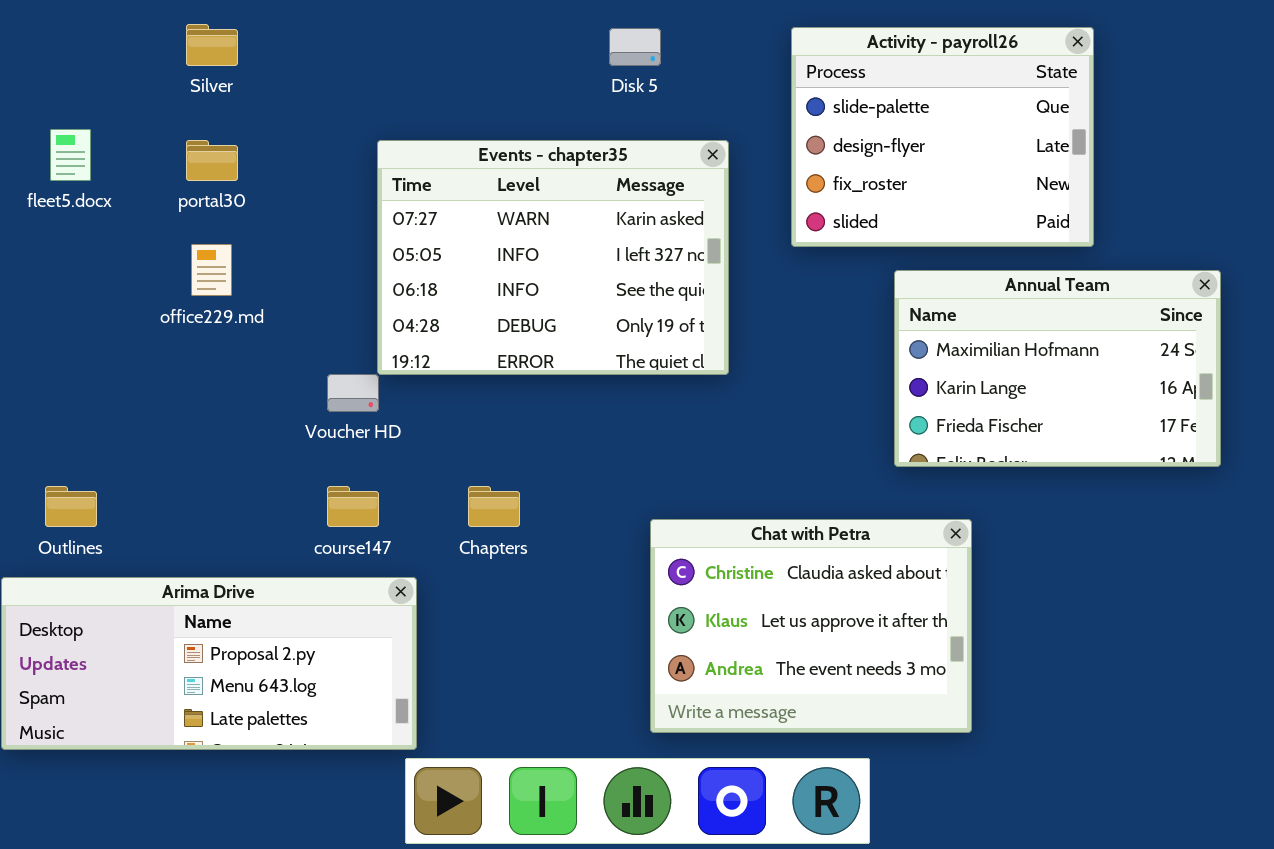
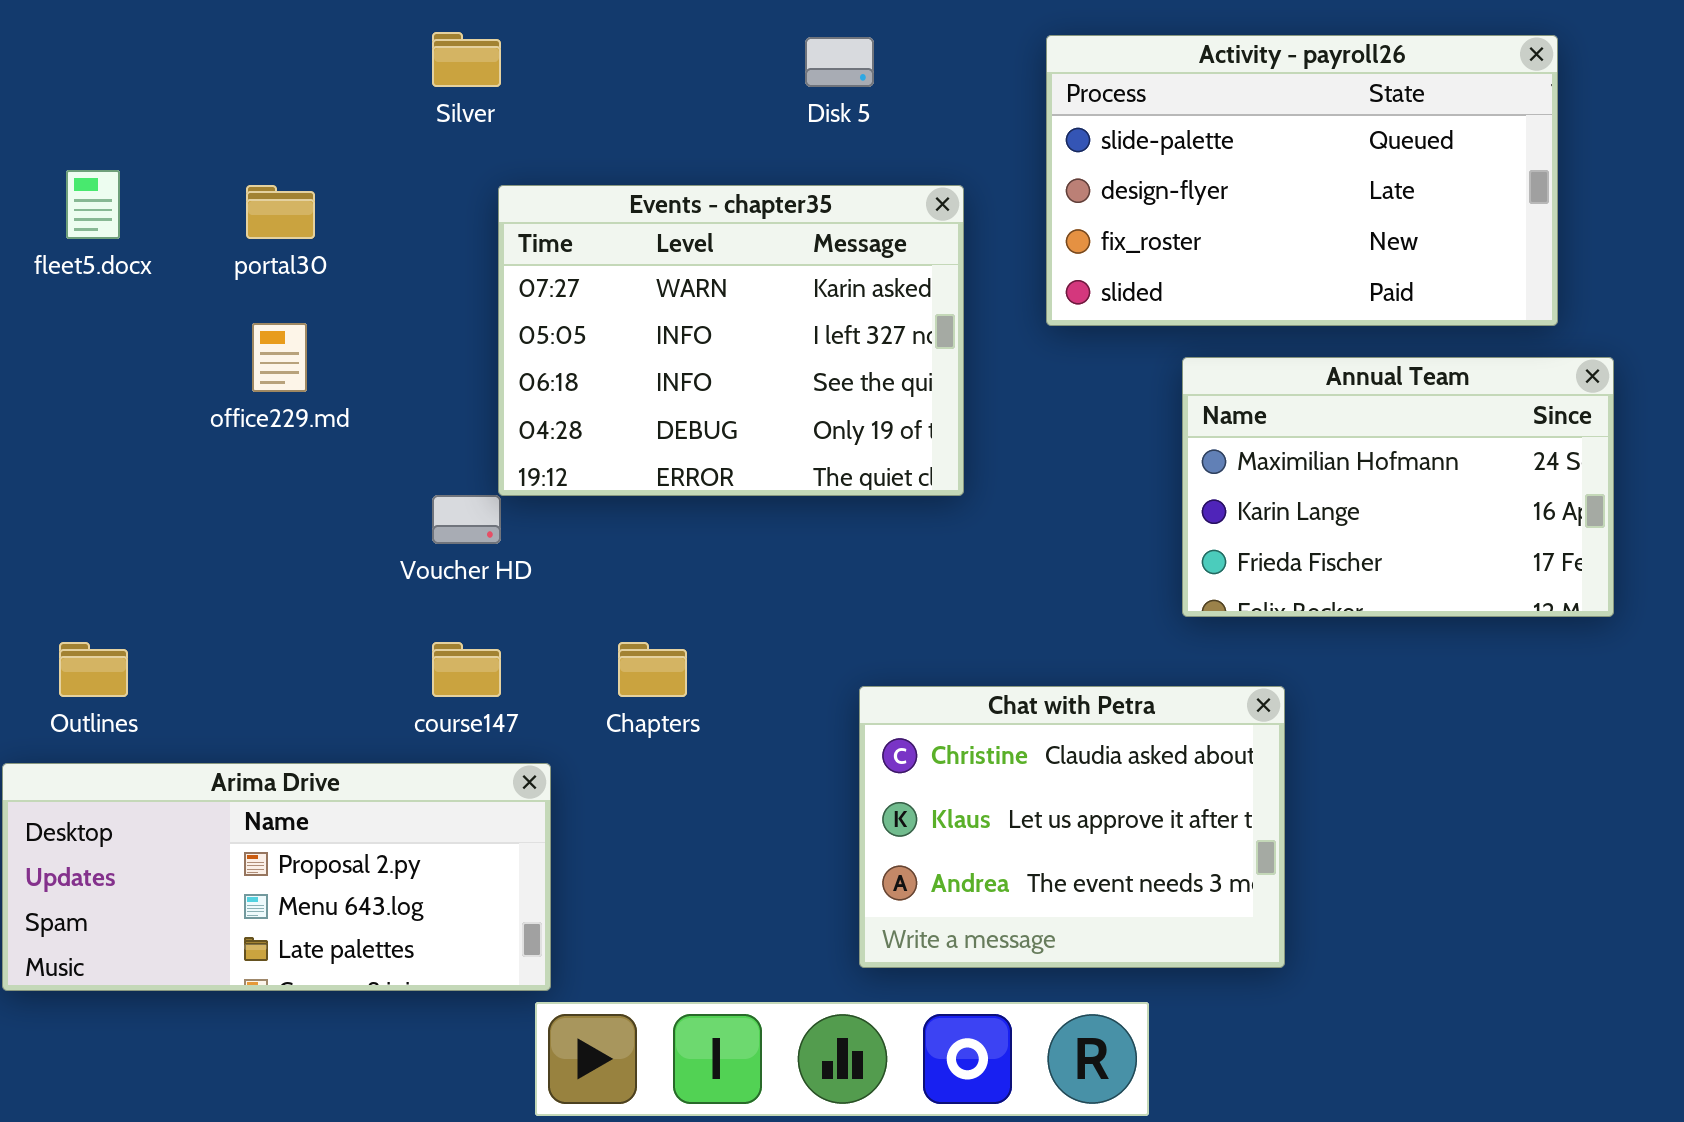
Silver: [186,24,238,66] -> [432,32,501,87], moved
Activity - payroll26: [791,27,1094,247] -> [1046,35,1558,326], resized

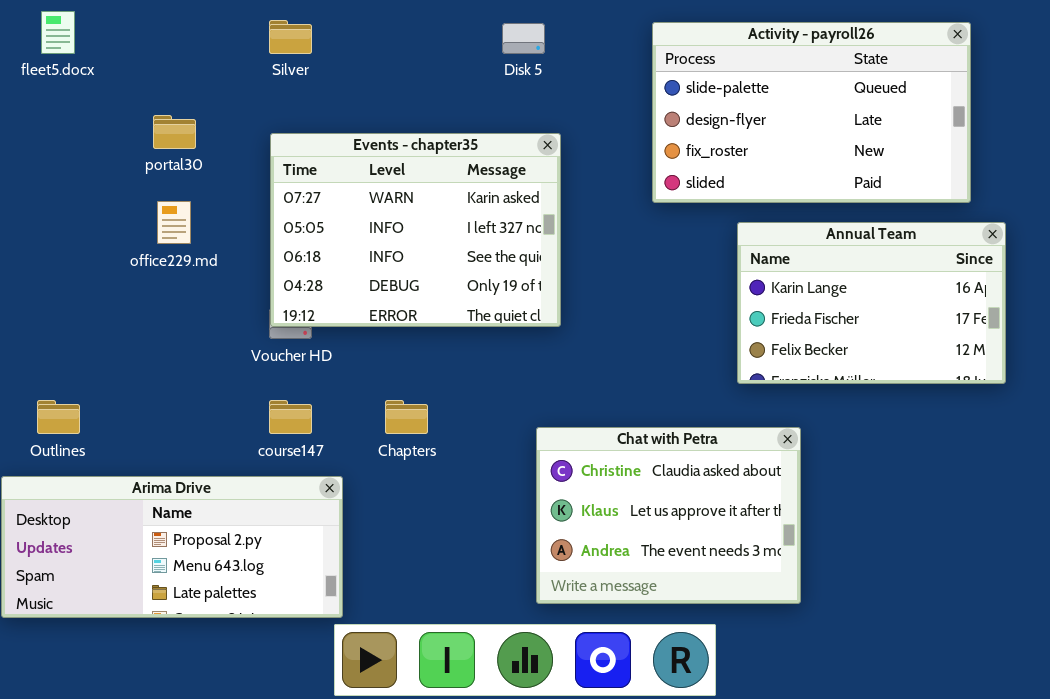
fleet5.docx: [66,170,120,239] -> [41,11,75,54], moved
Events - chapter35: [498,185,964,496] -> [270,133,561,327], moved
Annual Team: [1182,357,1614,617] -> [737,222,1006,384], scrolled down 1 row

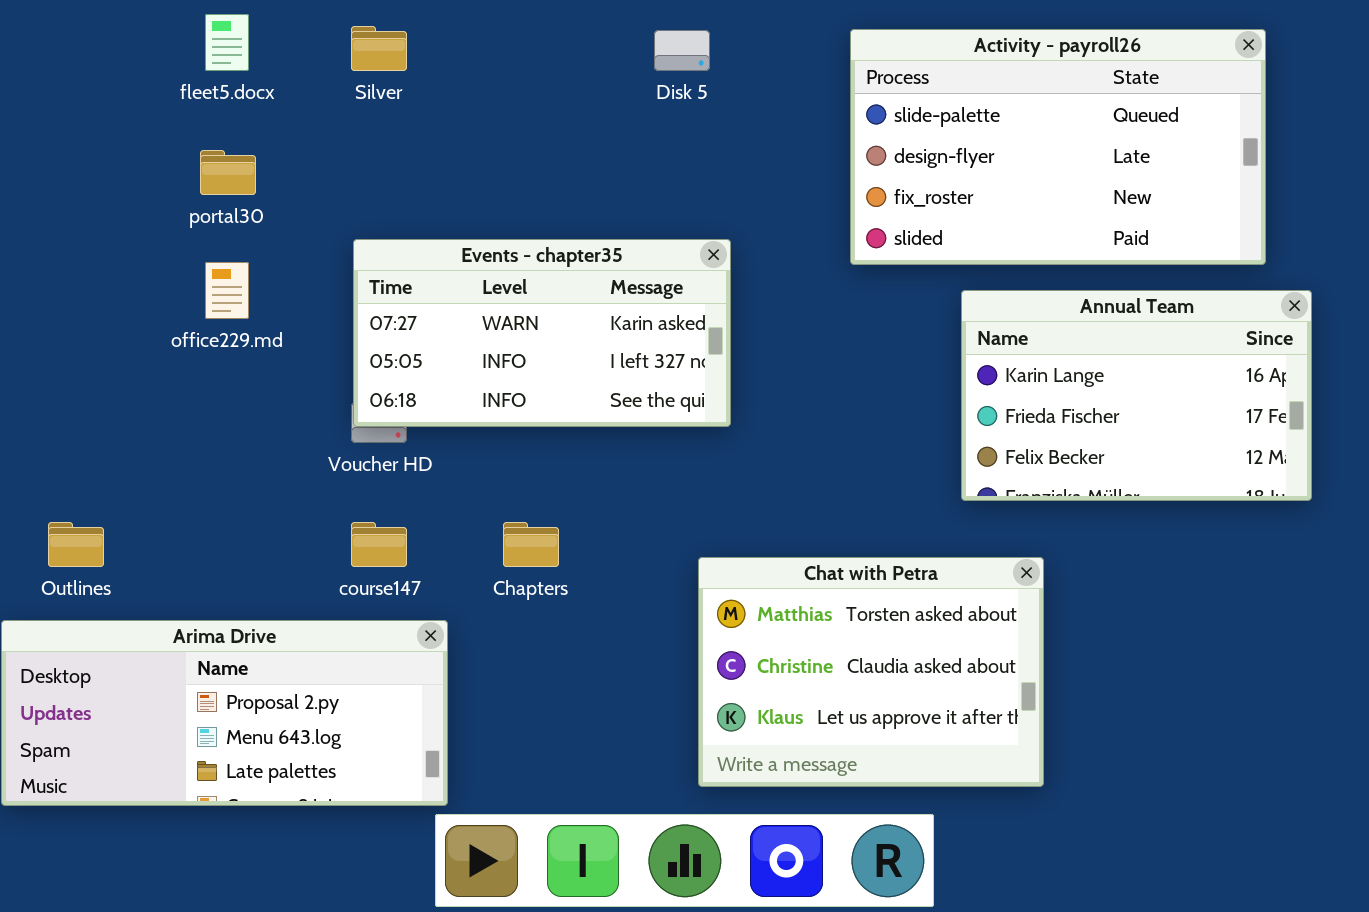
fleet5.docx: [41,11,75,54] -> [205,14,249,71], moved
Events - chapter35: [270,133,561,327] -> [353,239,731,427], resized
Chat with Petra: [536,427,801,604] -> [698,557,1044,787], scrolled up 1 row

